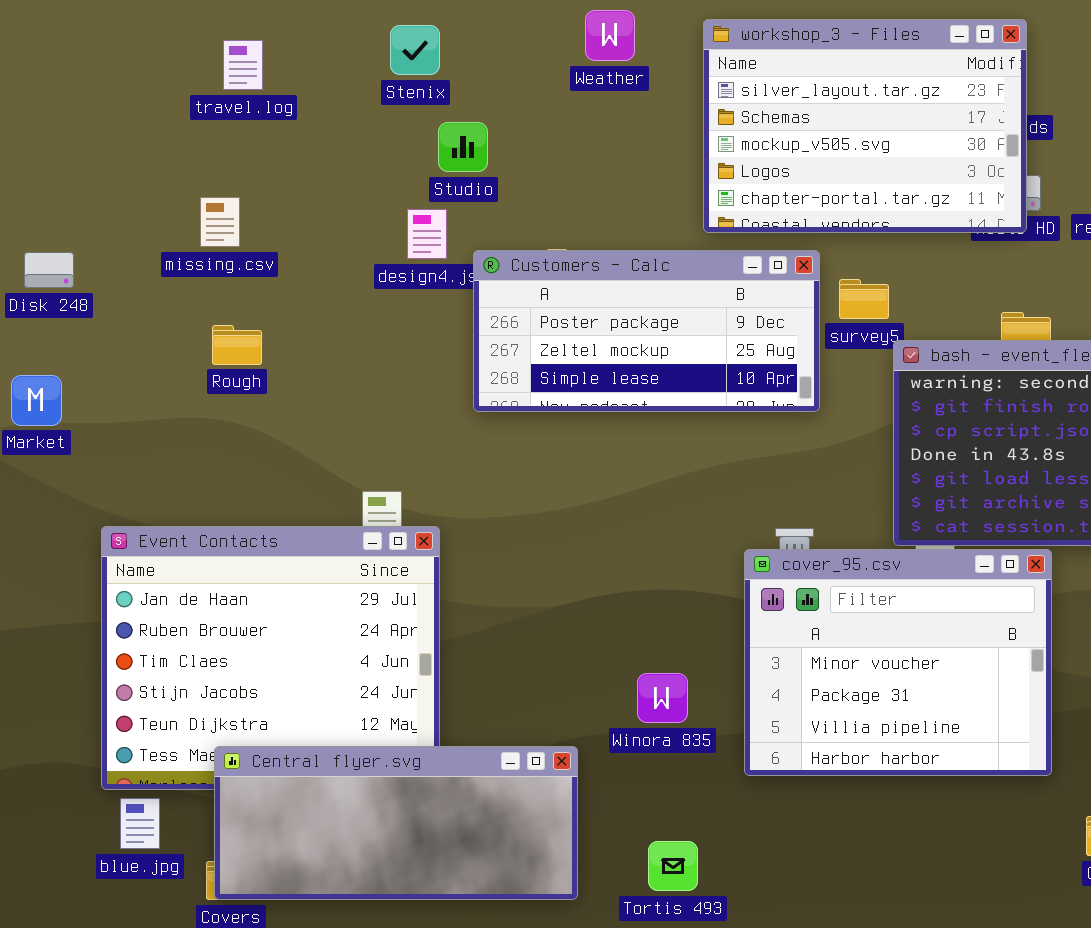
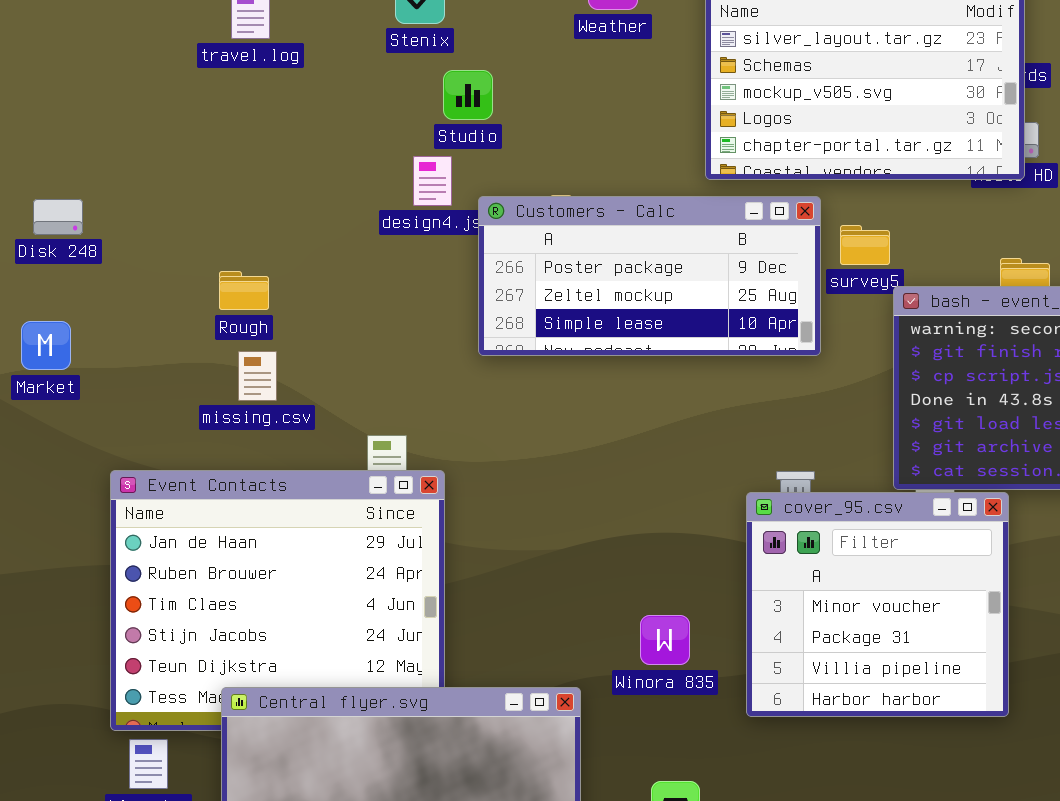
missing.csv: [200,197,240,247] -> [238,351,277,401], moved
cover_95.csv: [744,549,1052,776] -> [746,492,1009,717], resized

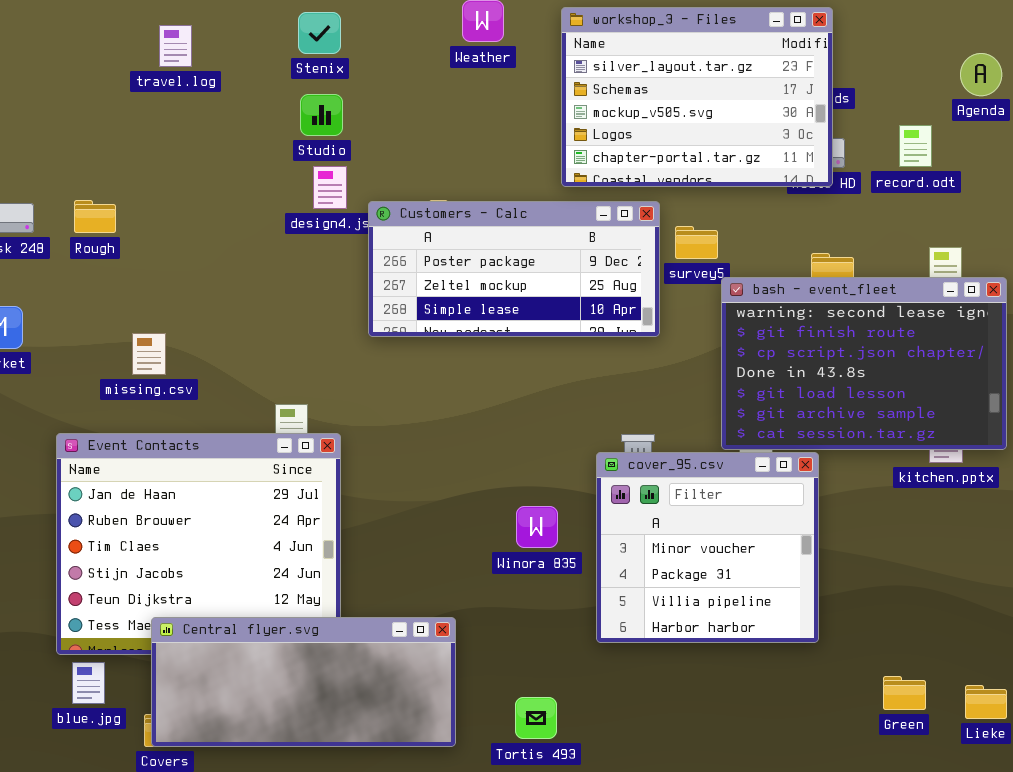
Studio: [443,70,493,120] -> [300,94,343,136], moved
Rough: [219,271,269,310] -> [74,200,116,233], moved
missing.csv: [238,351,277,401] -> [132,333,166,375], moved
Winora 835: [640,615,690,665] -> [516,506,558,548], moved

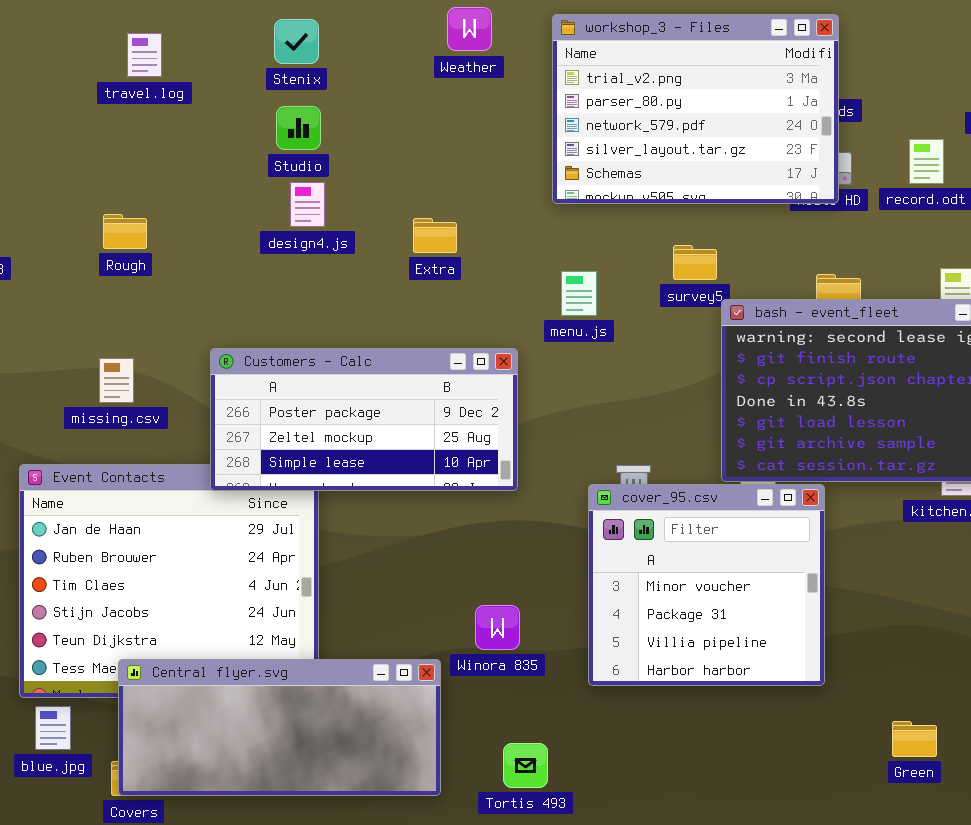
workshop_3 - Files: [561,7,833,187] -> [552,14,839,204], scrolled up 3 rows
Rough: [74,200,116,233] -> [103,214,147,249], moved
Customers - Calc: [368,201,660,337] -> [210,348,518,491], moved
Winora 835: [516,506,558,548] -> [475,605,520,650], moved

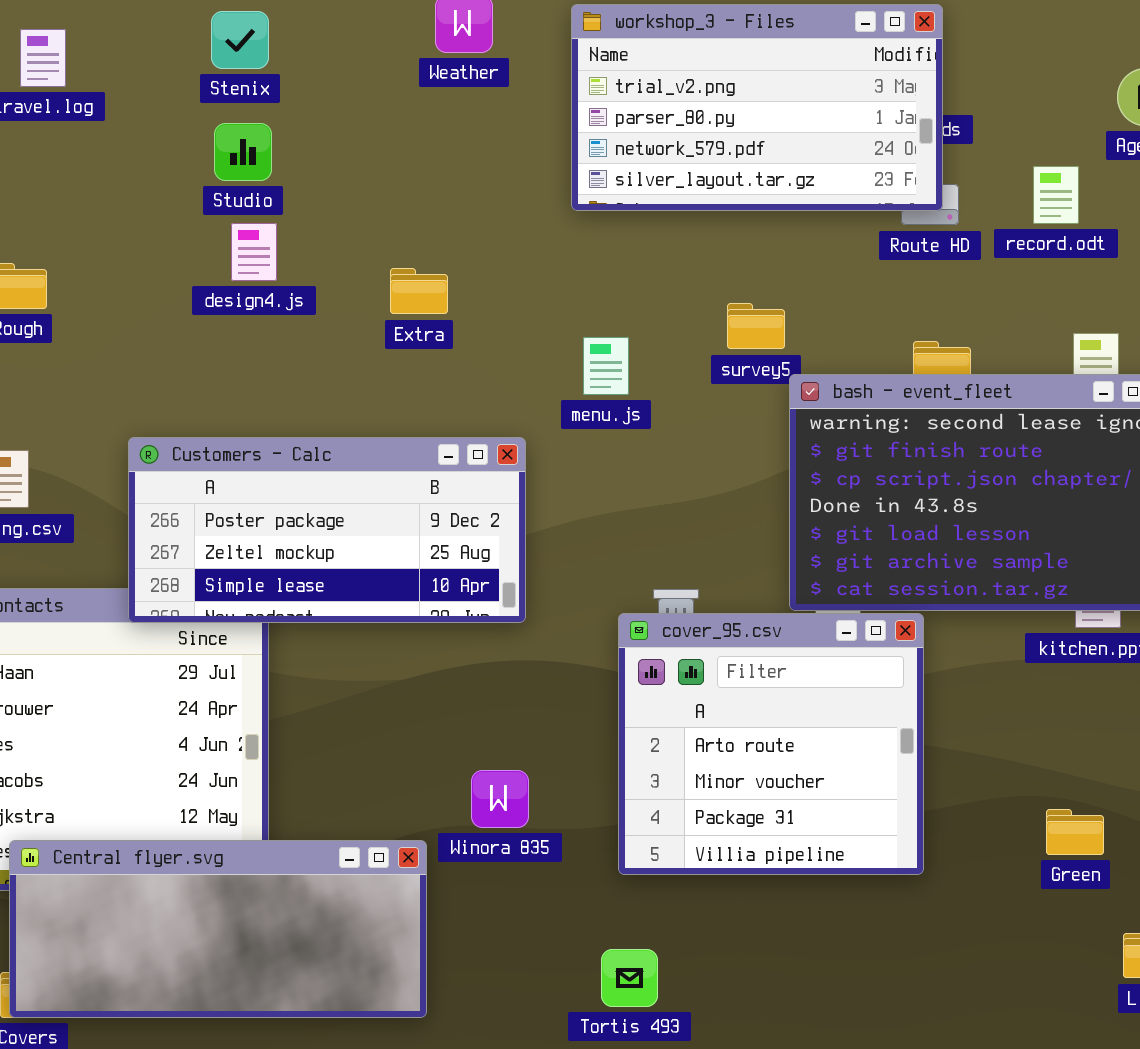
workshop_3 - Files: [552,14,839,204] -> [571,4,943,211], resized
cover_95.csv: [588,484,825,686] -> [618,613,924,875], scrolled up 1 row
Green: [892,721,937,757] -> [1046,809,1104,855], moved
Tortis 493: [503,743,548,788] -> [601,949,658,1007], moved

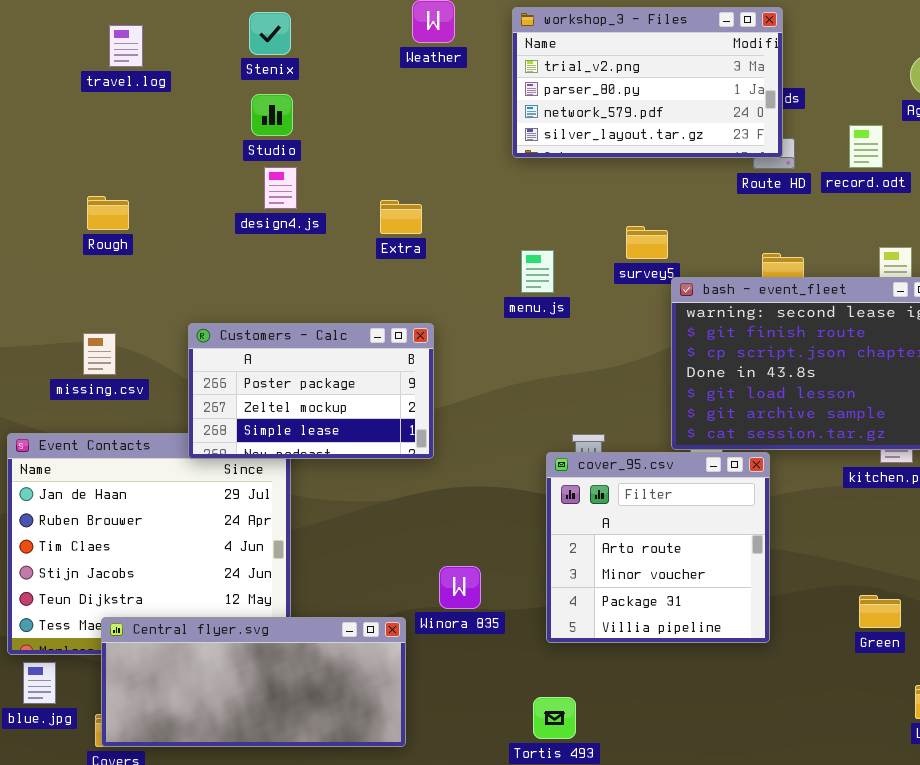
Customers - Calc: [128,437,526,623] -> [188,323,434,459], resized

